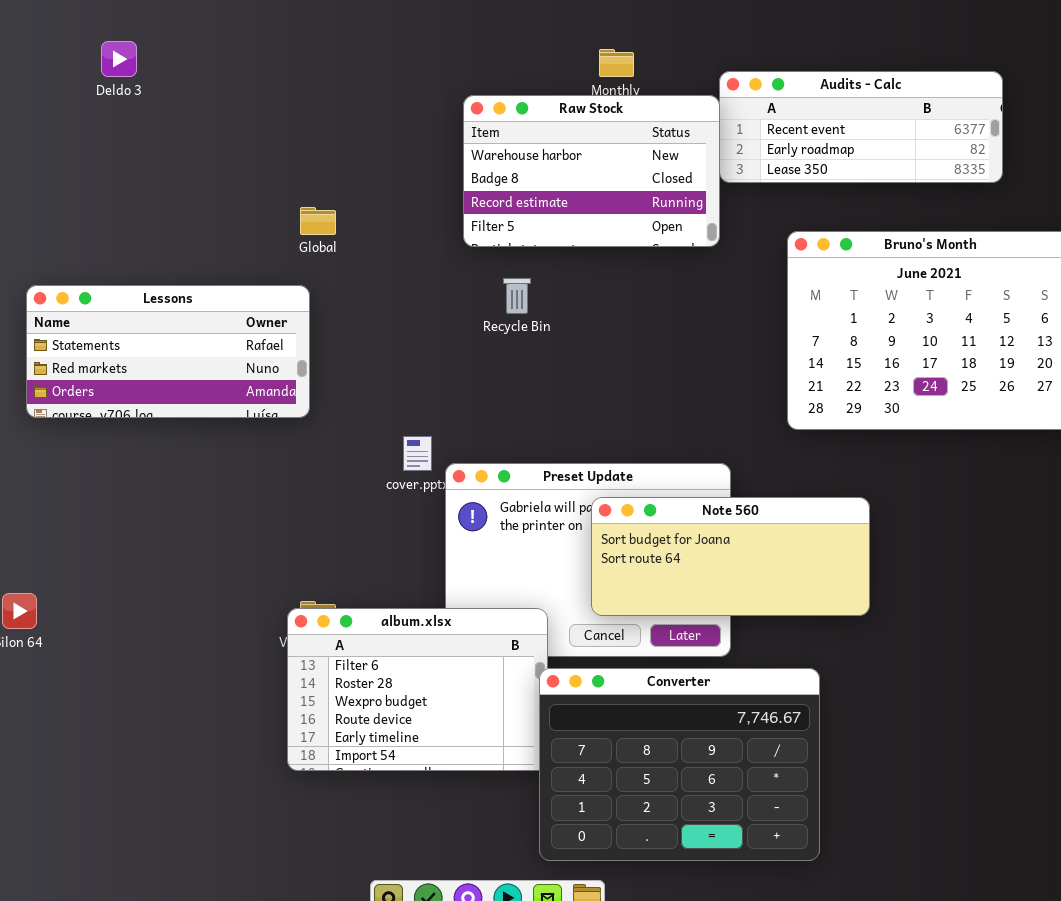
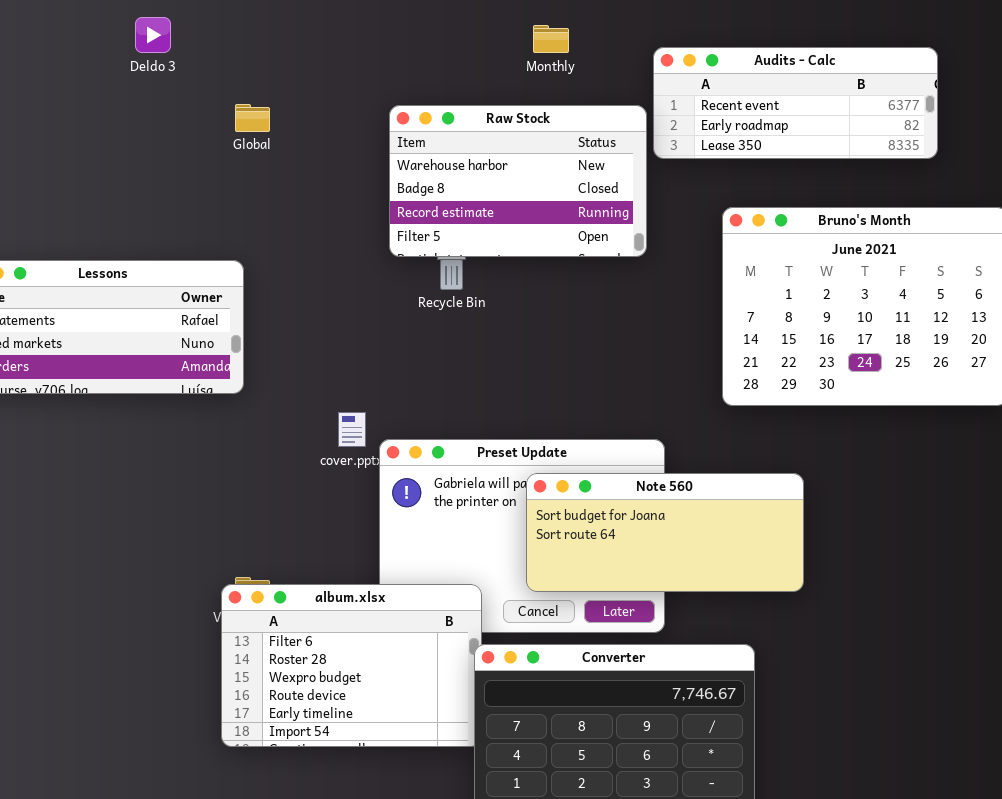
Deldo 3: [101,41,137,77] -> [135,17,171,53], moved
Raw Stock: [463,95,720,247] -> [389,105,647,257], moved
Global: [300,207,336,235] -> [235,104,270,132], moved

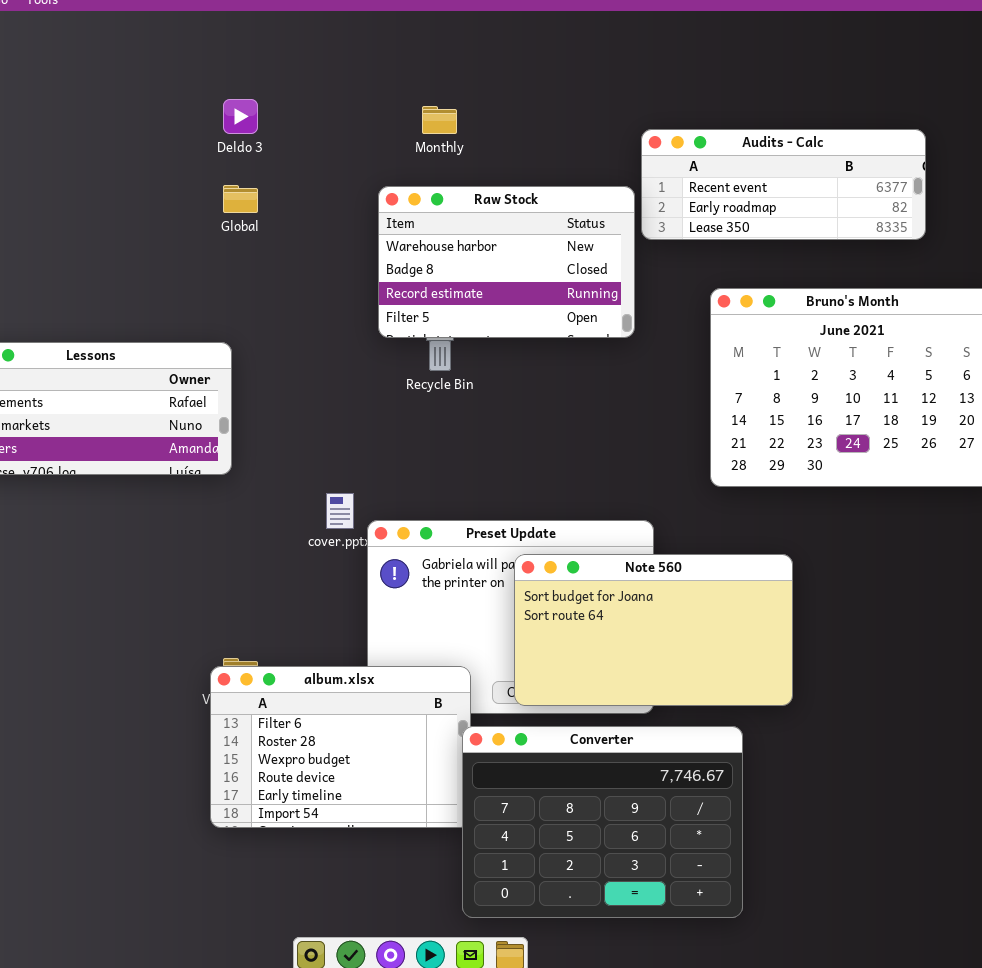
Deldo 3: [135,17,171,53] -> [223,99,258,134], moved
Monthly: [533,25,569,53] -> [422,106,457,134], moved
Note 560: [526,473,804,592] -> [514,554,793,706], resized

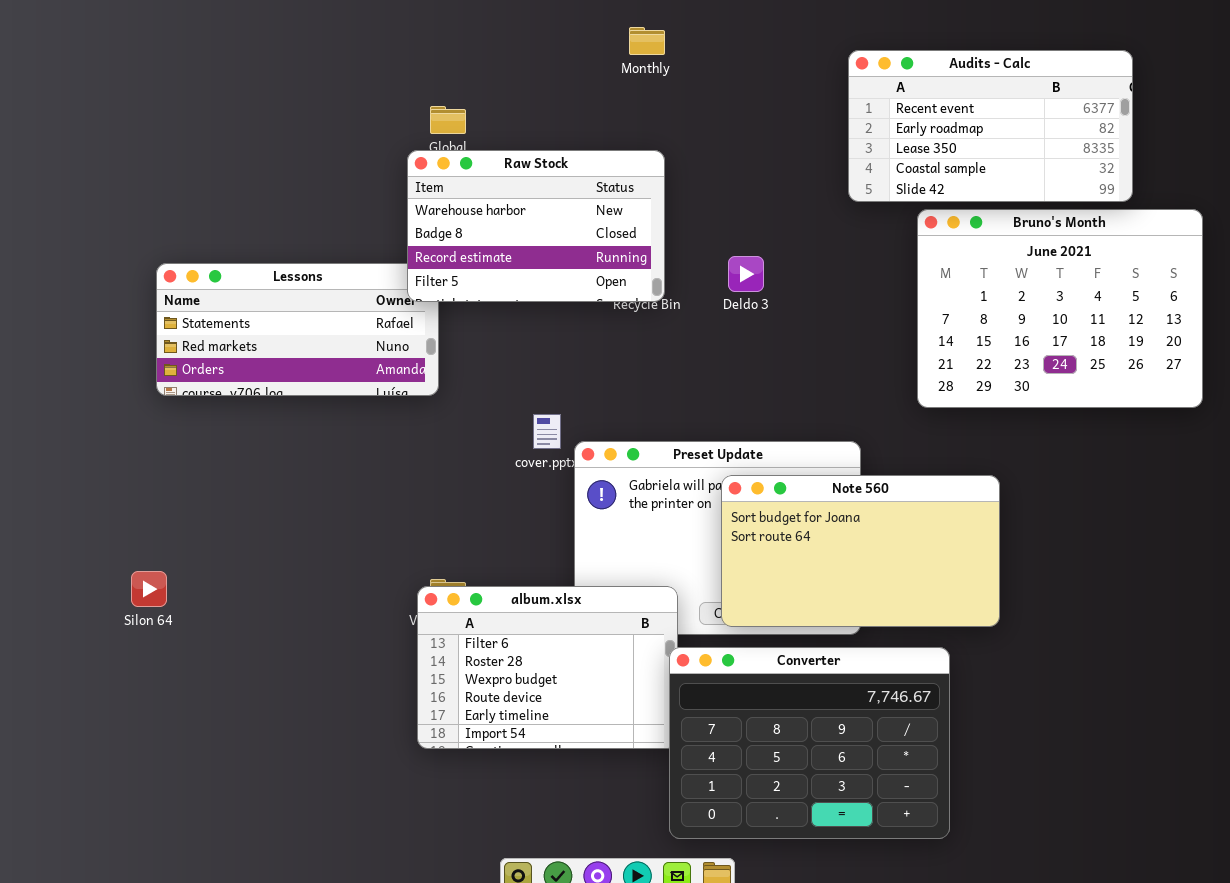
Deldo 3: [223,99,258,134] -> [728,256,764,292], moved
Audits - Calc: [641,129,926,240] -> [848,50,1133,202], resized
Raw Stock: [378,186,635,338] -> [407,150,665,302], moved

